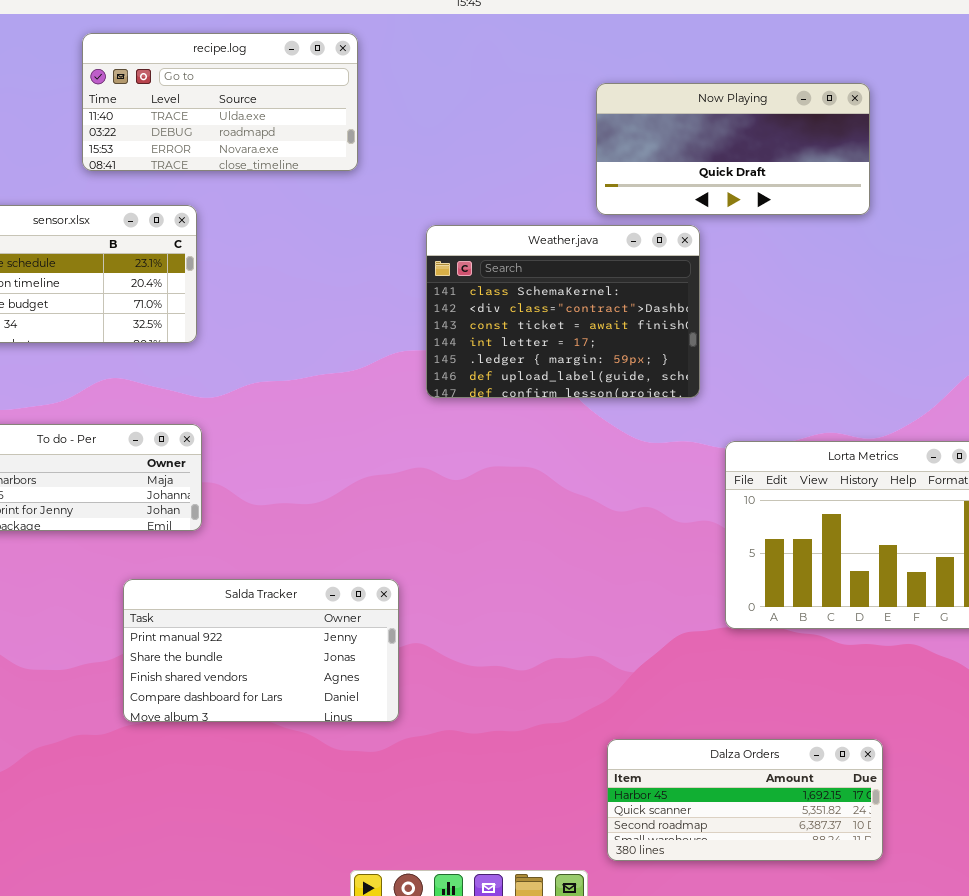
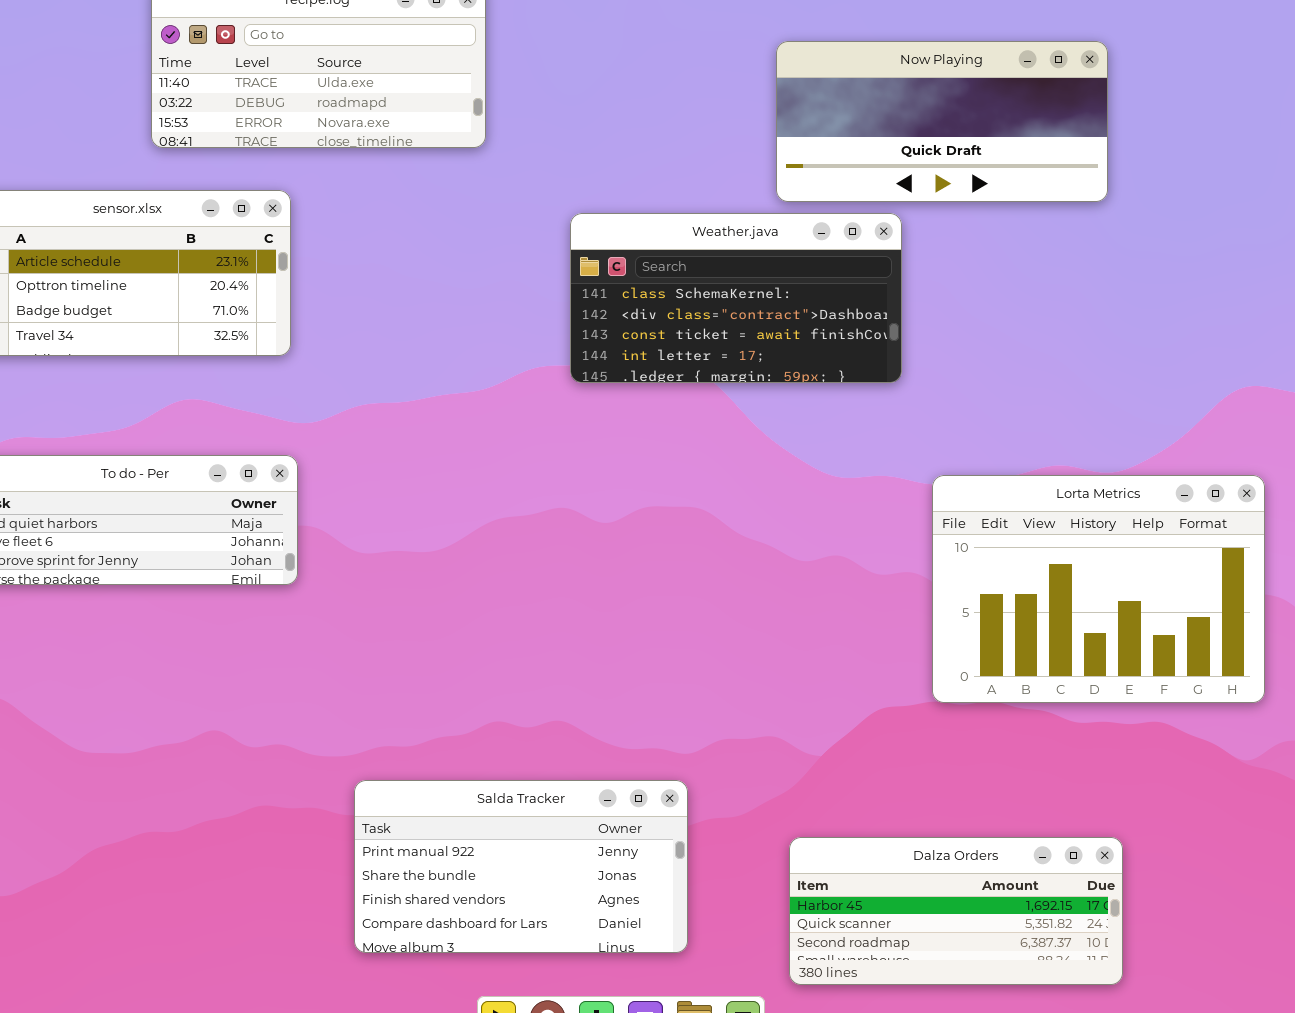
Weather.java: [426,225,700,398] -> [570,213,902,383], resized
Salda Tracker: [123,579,399,722] -> [354,780,688,953], moved

